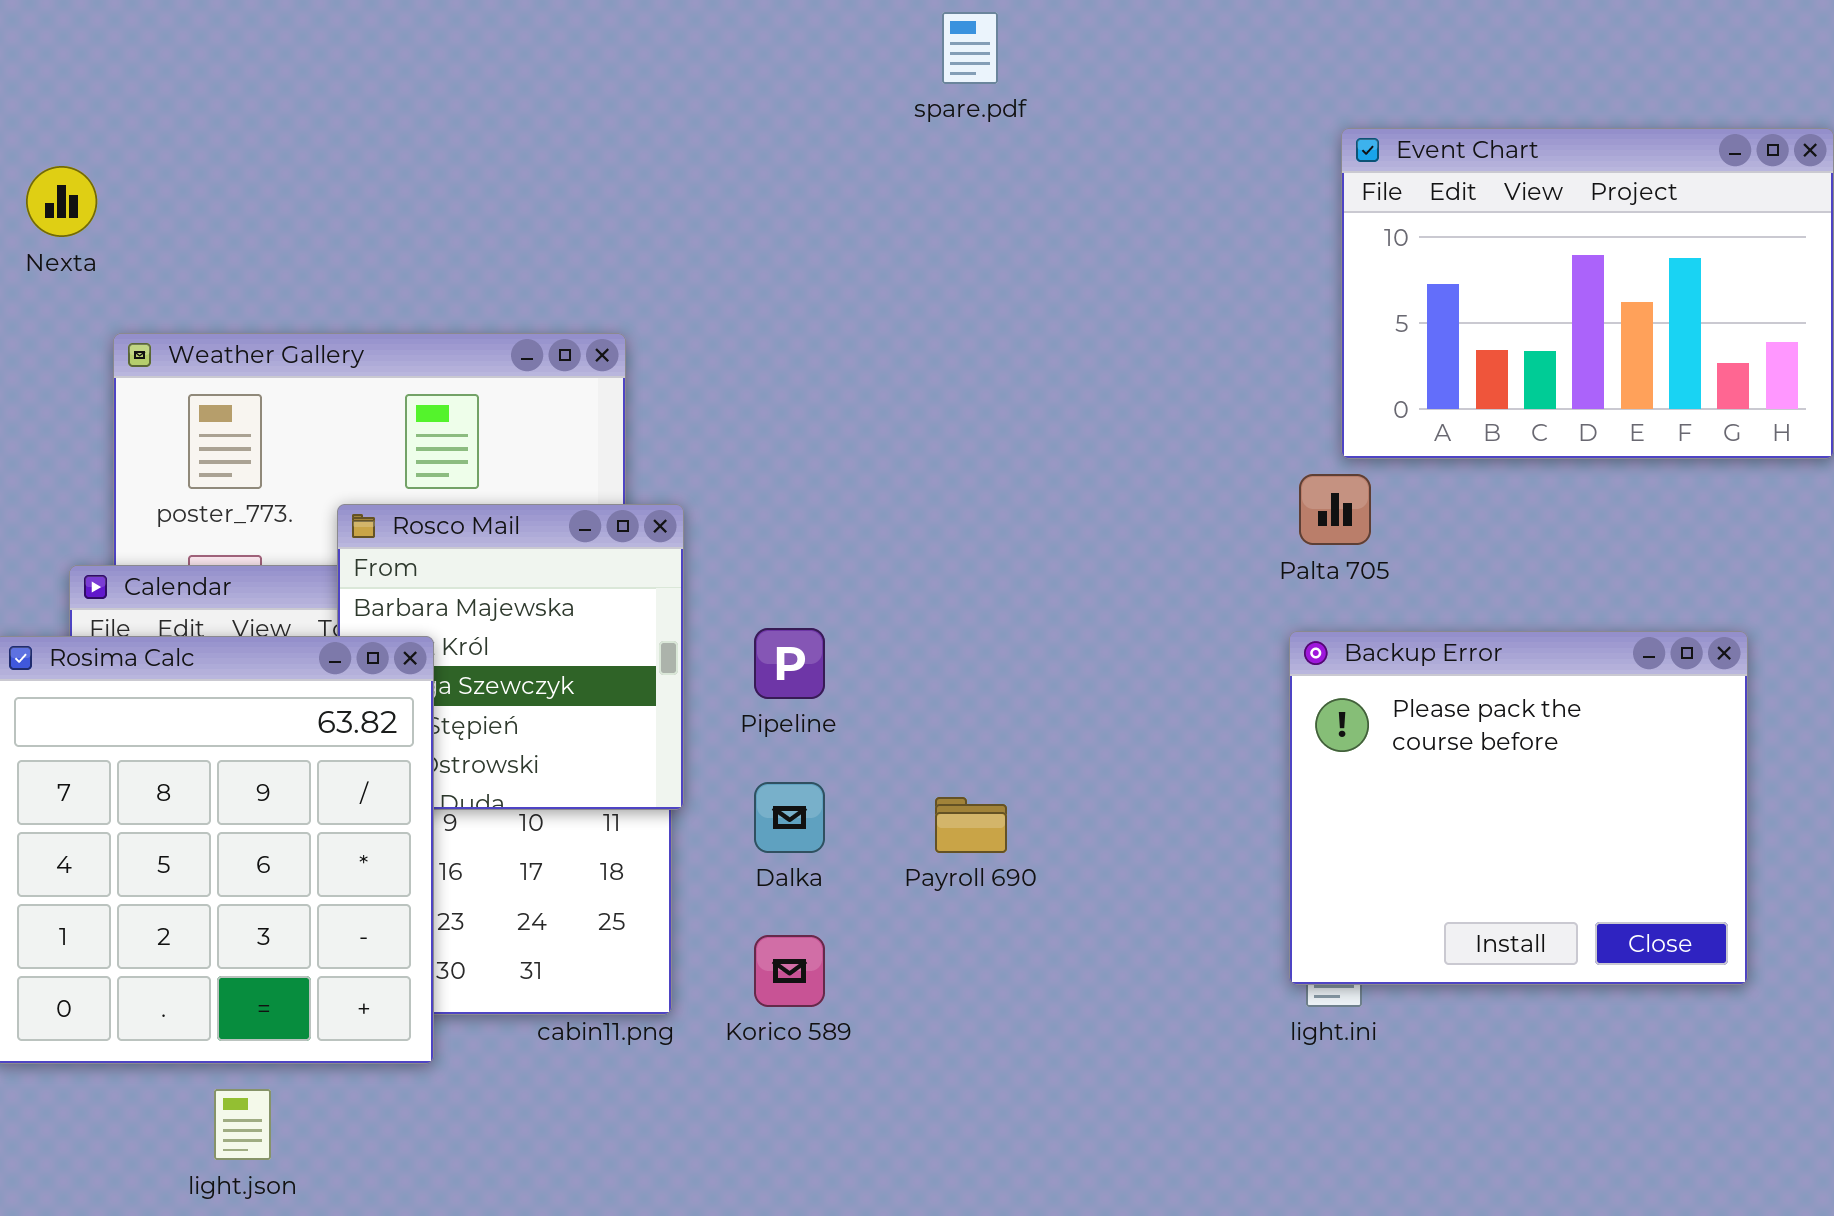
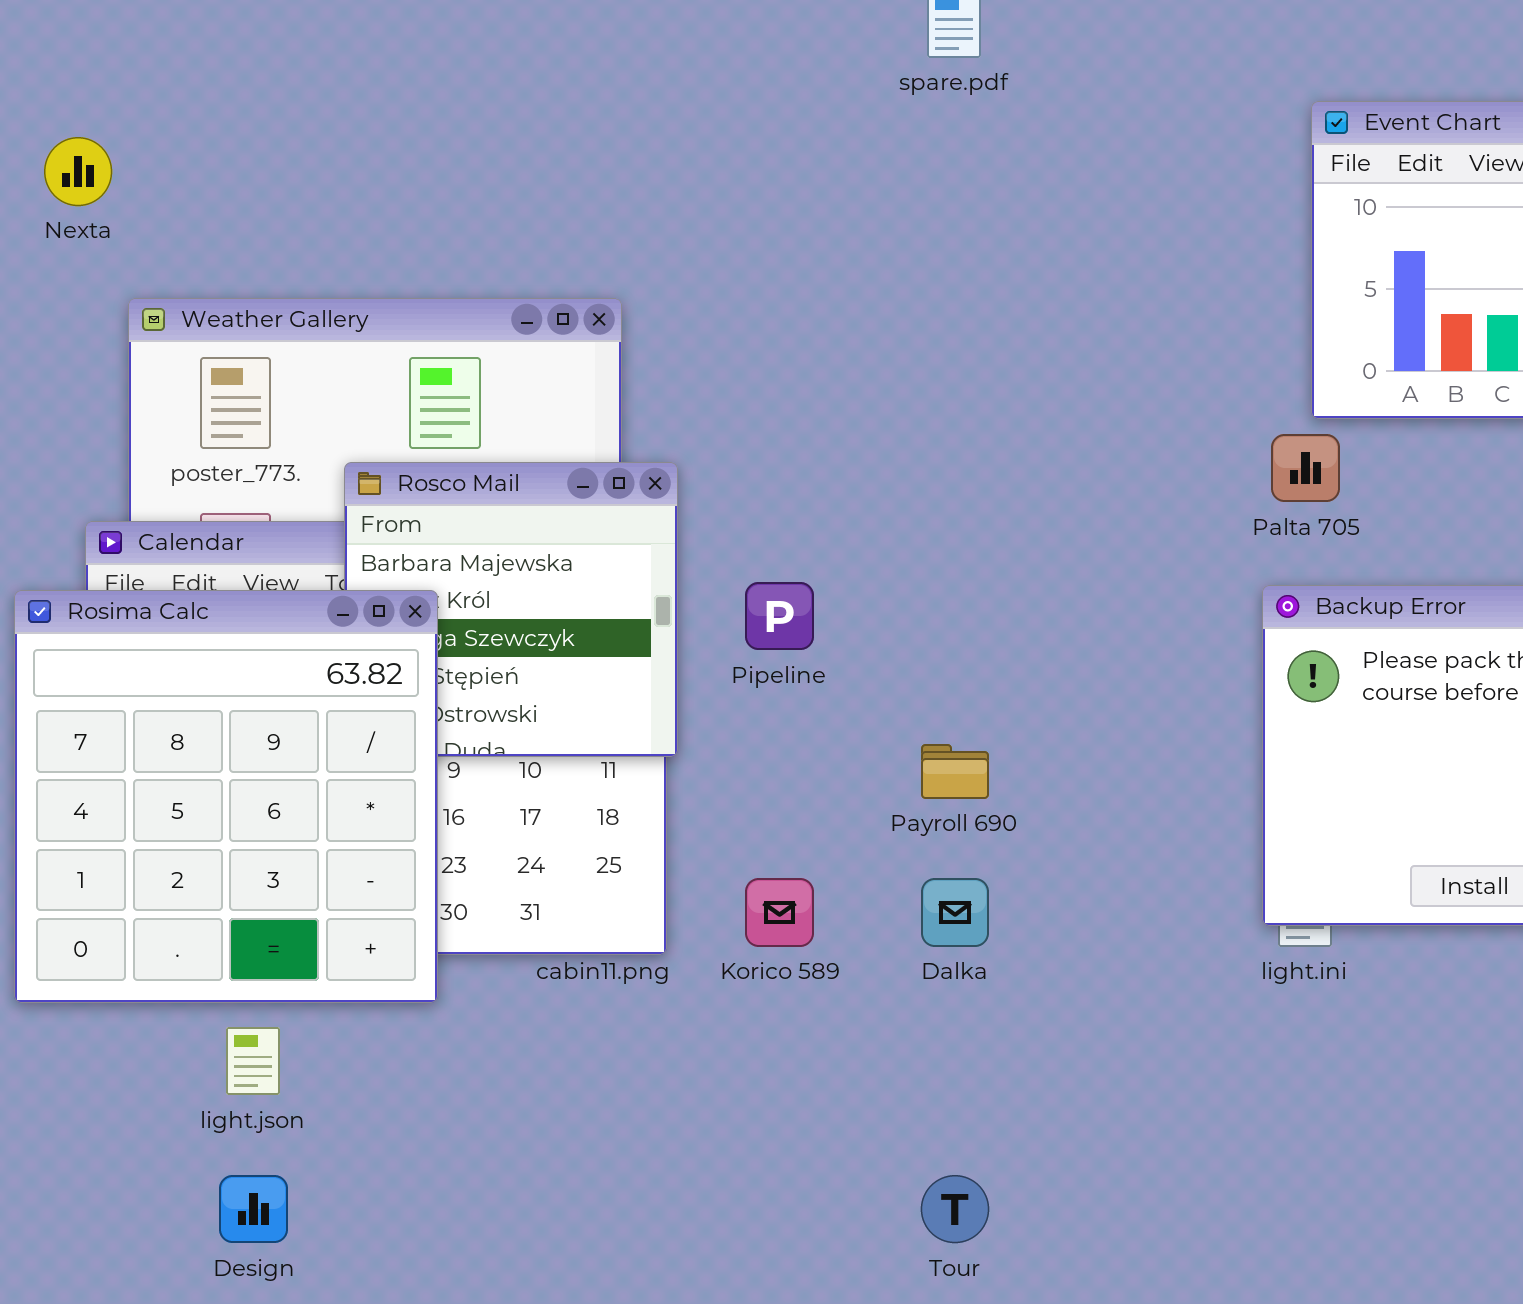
Dalka: [754,782,825,853] -> [921,878,989,947], moved

